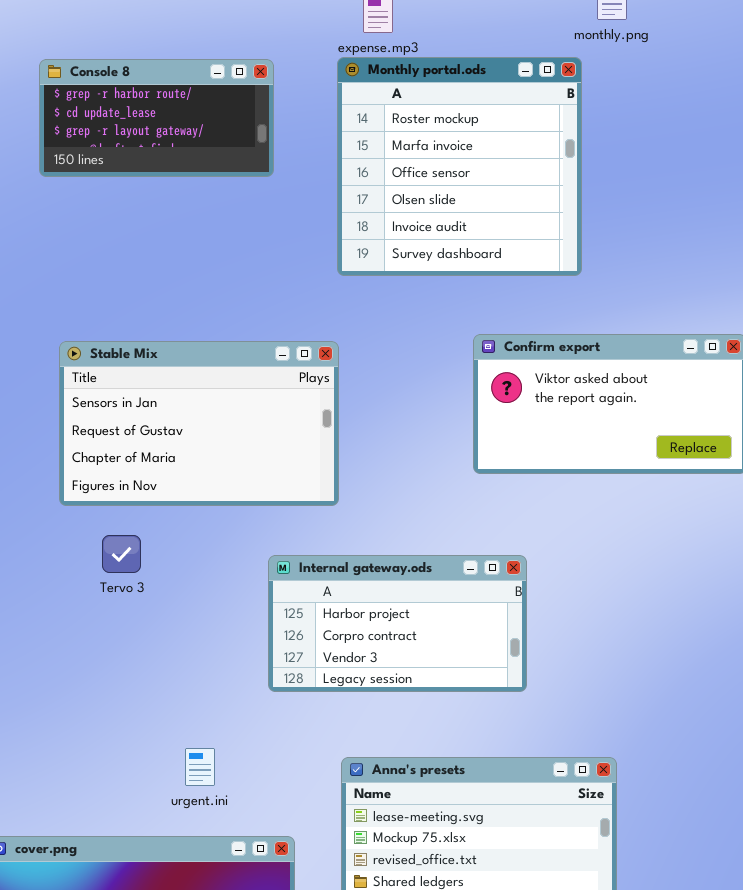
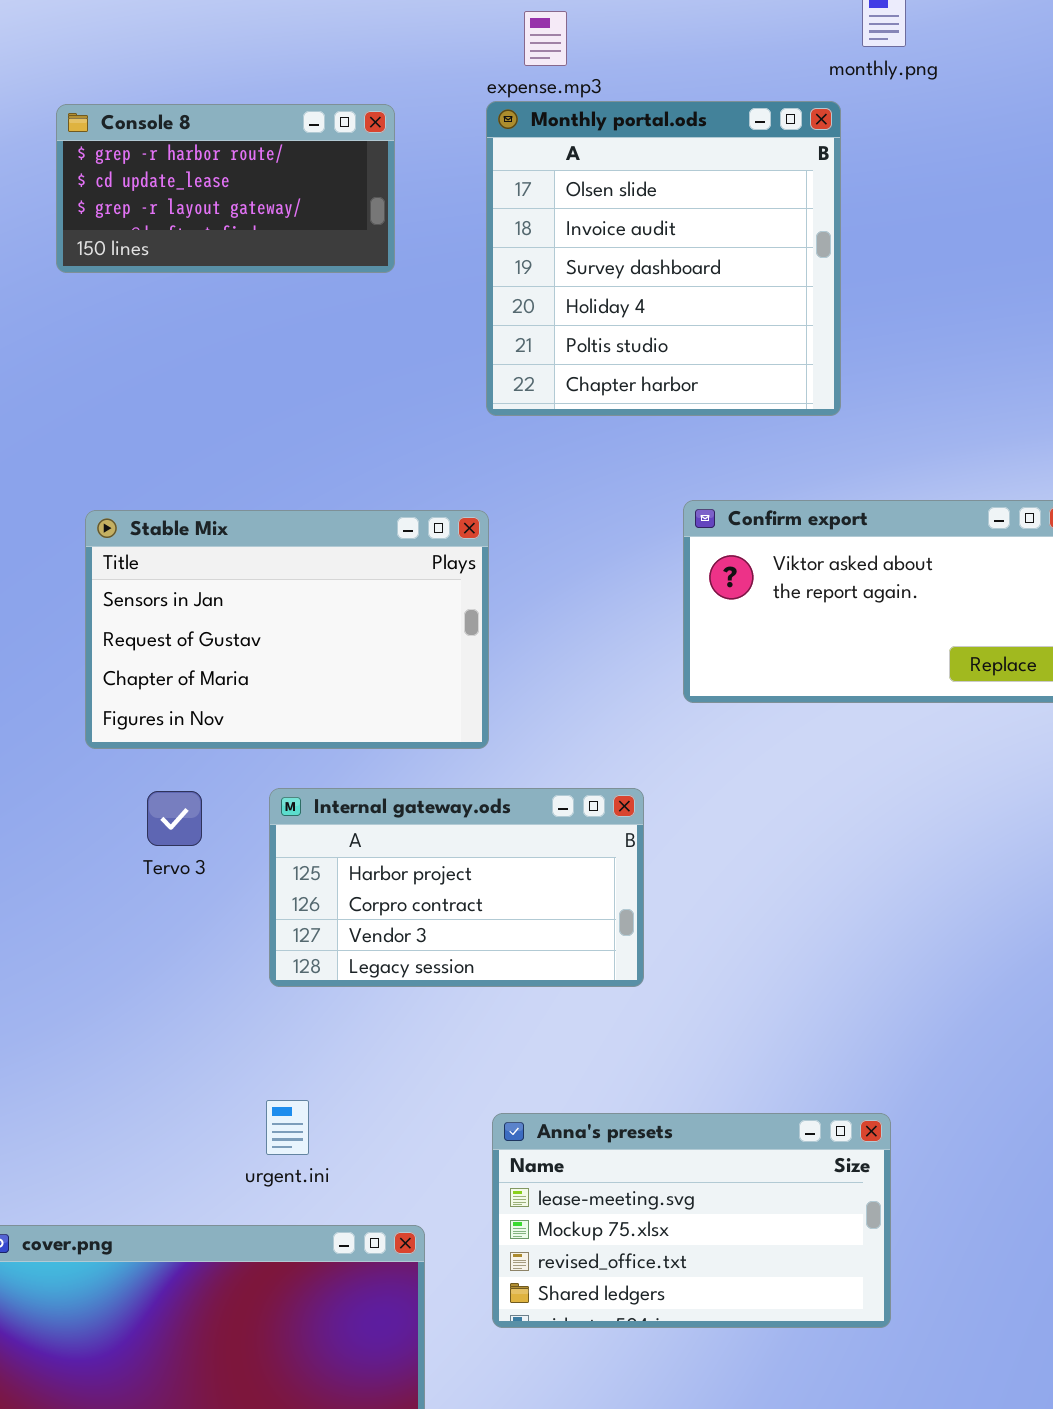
Monthly portal.ods: [337,57,582,276] -> [486,101,841,416], scrolled down 3 rows
Internal gateway.ods: [268,555,527,692] -> [269,788,644,987], moved

